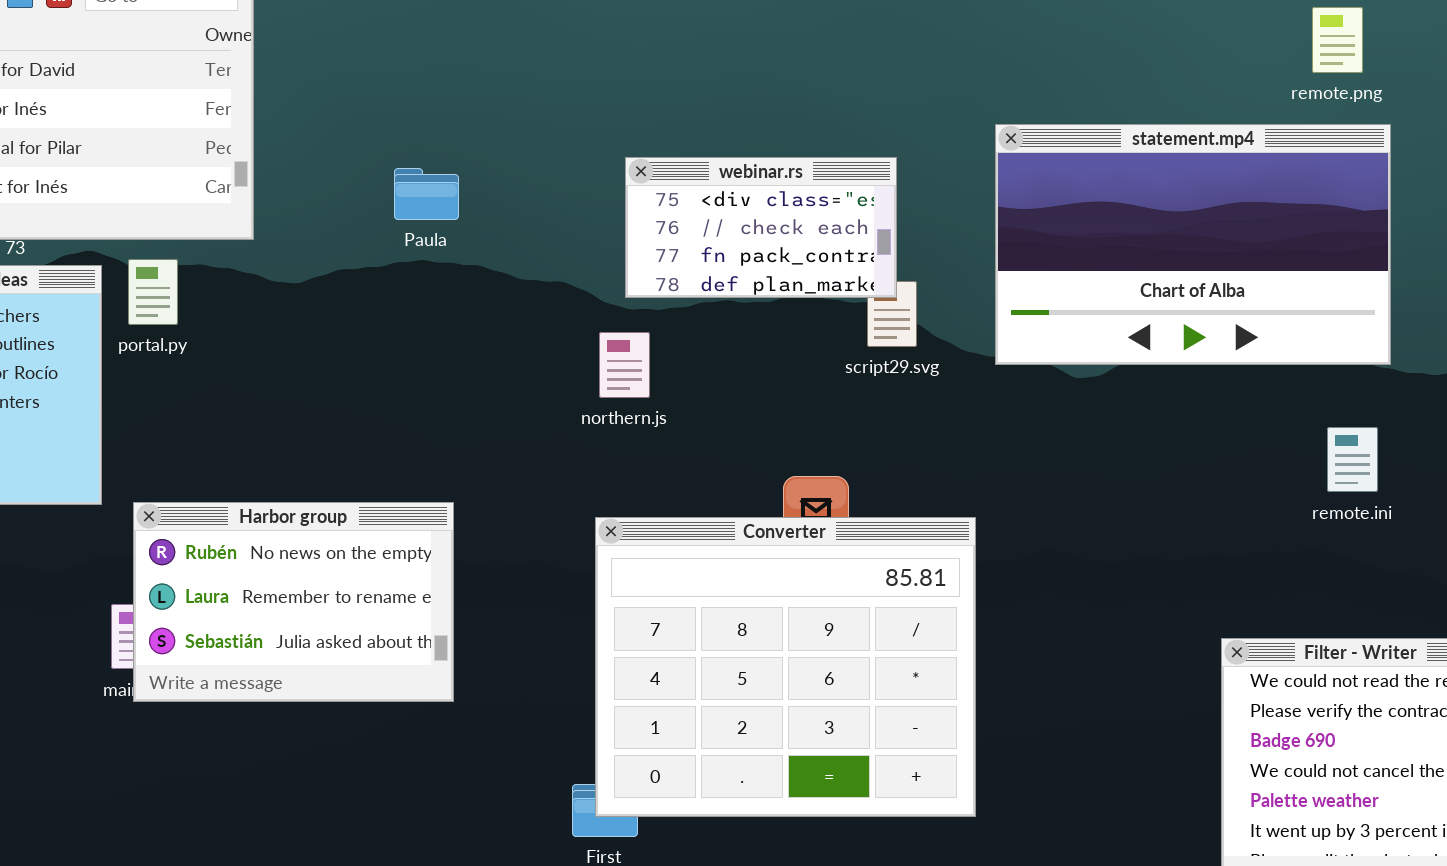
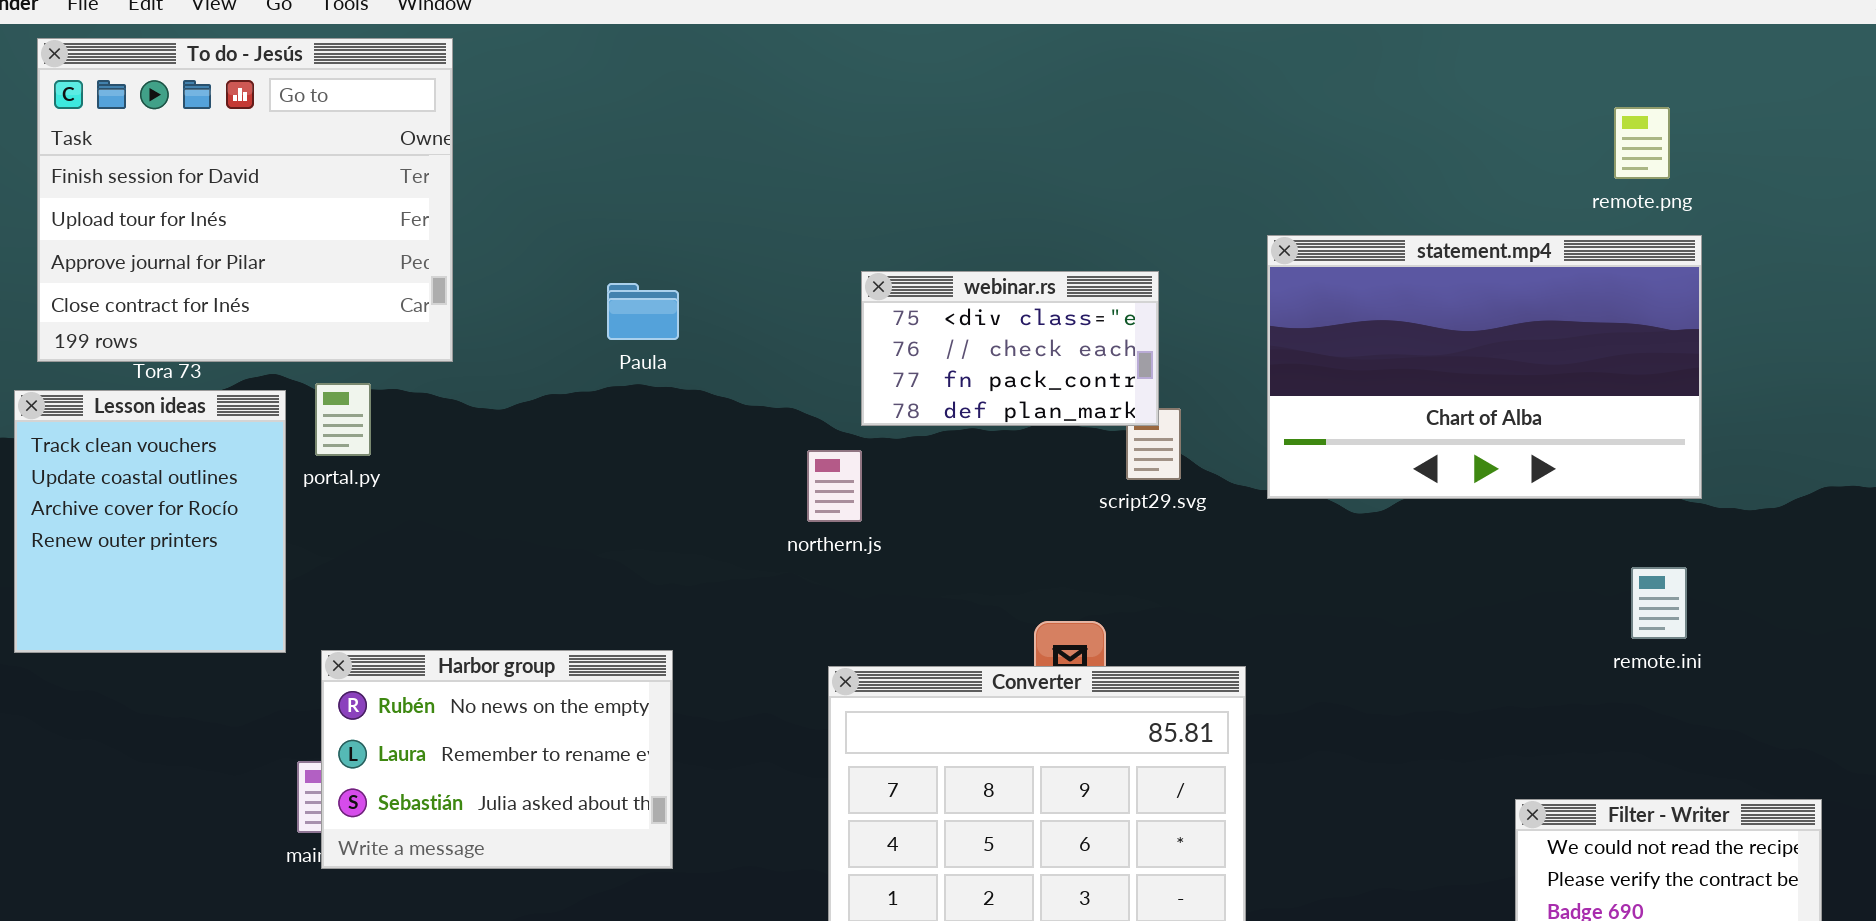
northern.js: [599,332,650,398] -> [807,450,862,522], moved

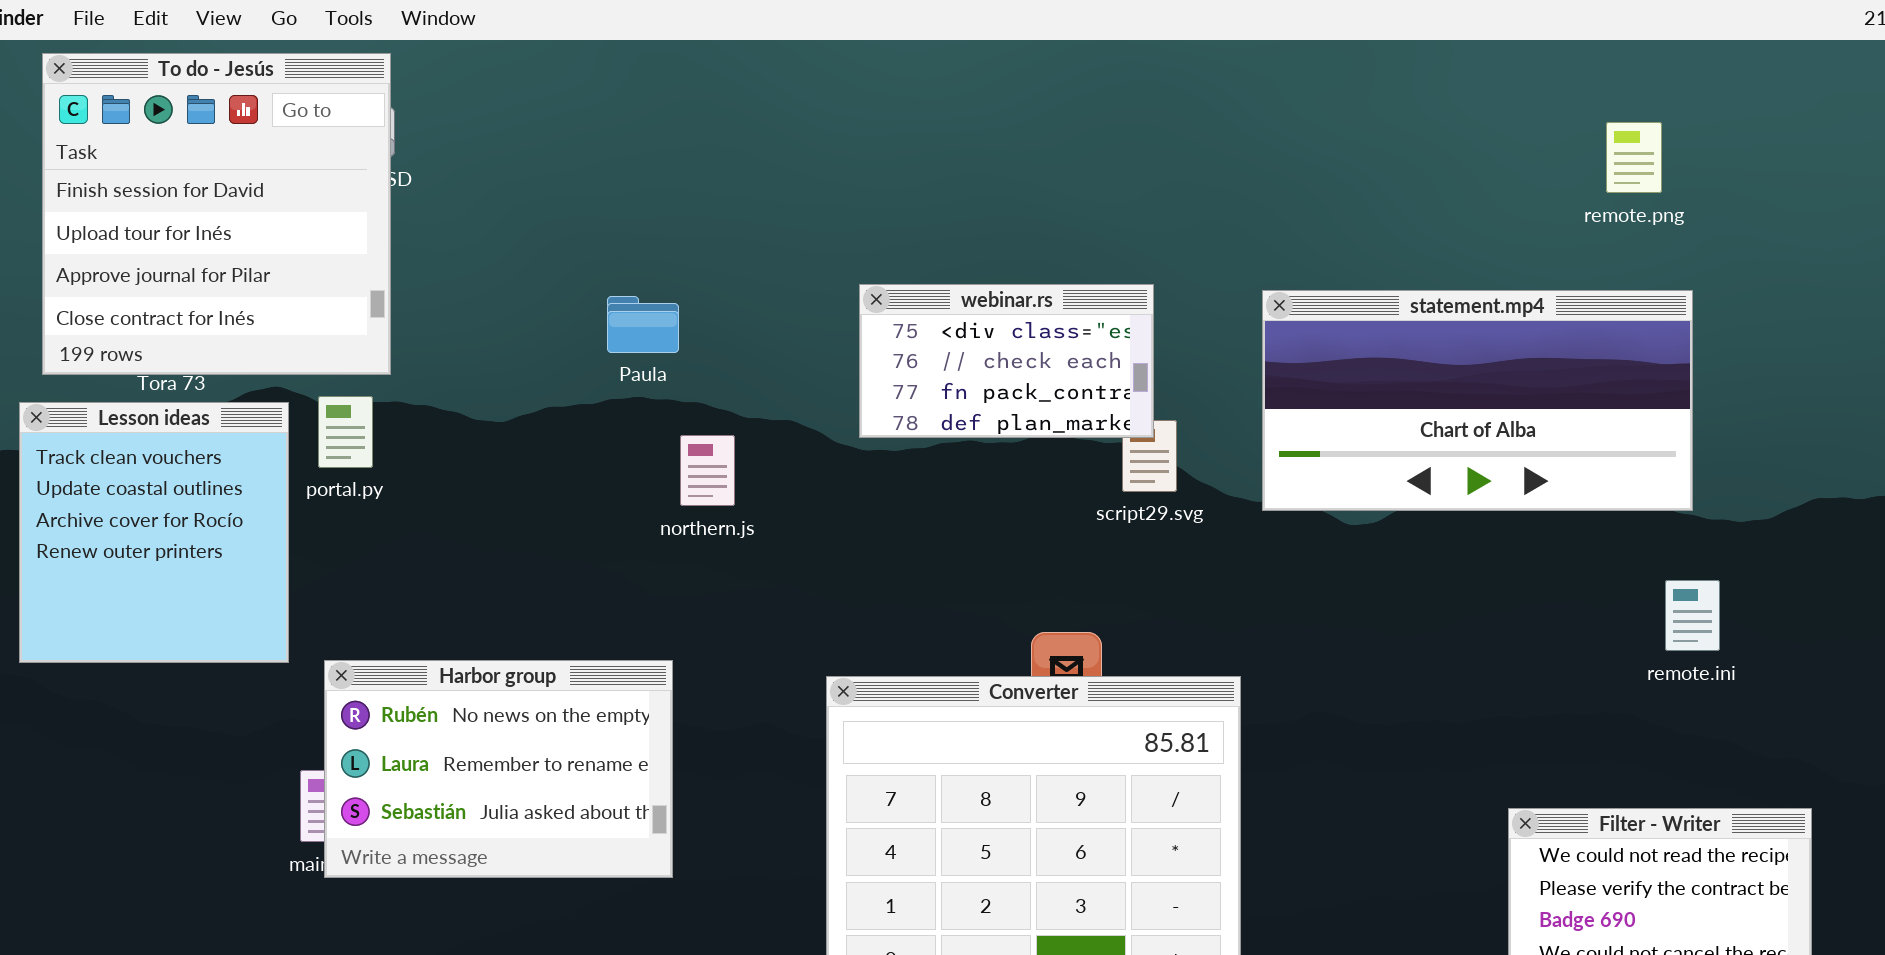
To do - Jesús: [37,38,453,362] -> [42,53,391,375], resized
statement.mp4: [1267,235,1702,499] -> [1262,290,1693,511], resized
northern.js: [807,450,862,522] -> [680,435,735,506], moved
remote.ini: [1631,567,1687,639] -> [1665,580,1720,651], moved

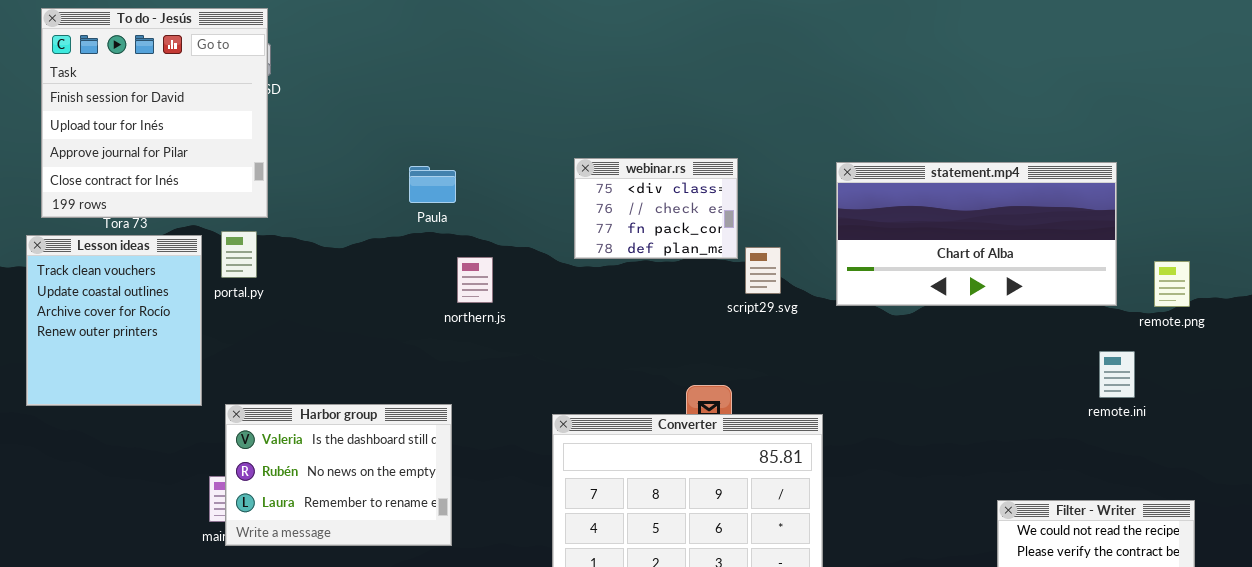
remote.png: [1606,122,1662,193] -> [1154,261,1190,307], moved
webinar.rs: [859,284,1154,438] -> [574,158,738,259], resized
Harbor group: [324,660,673,878] -> [225,404,452,546], scrolled up 1 row

